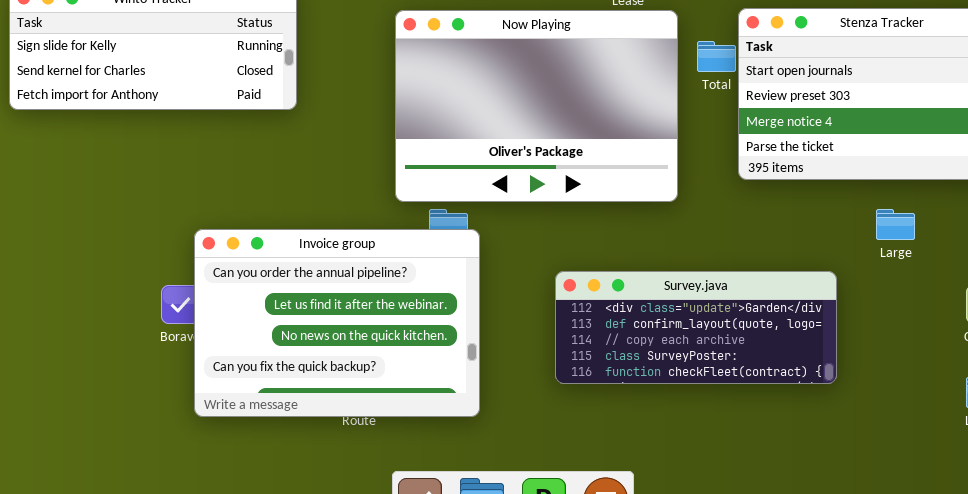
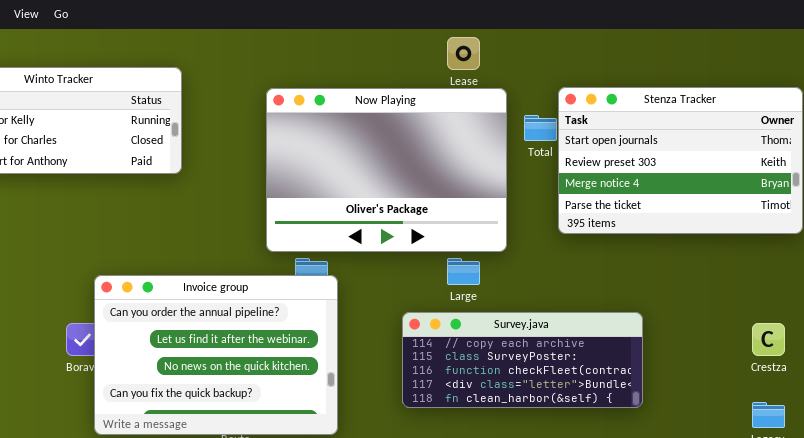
Large: [876,209,915,240] -> [447,258,480,285], moved
Survey.java: [555,271,837,384] -> [402,312,643,408], scrolled down 2 rows

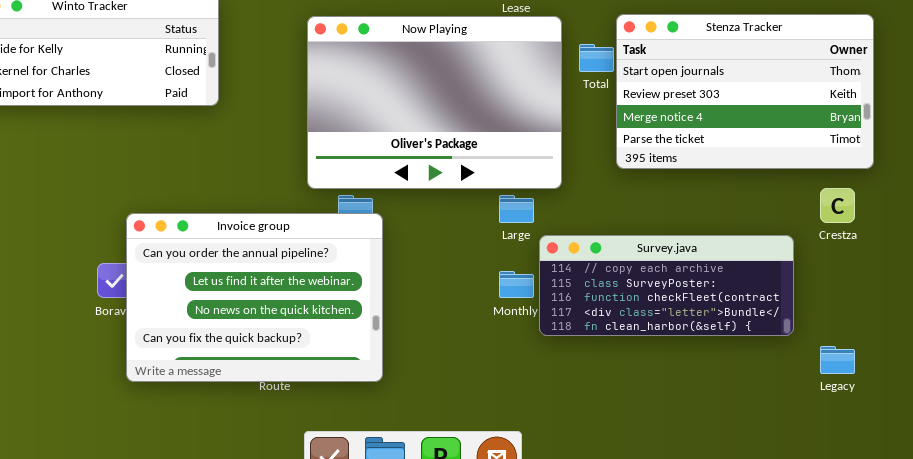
Survey.java: [402,312,643,408] -> [539,235,794,336], moved
Crestza: [752,323,785,356] -> [820,188,855,223], moved

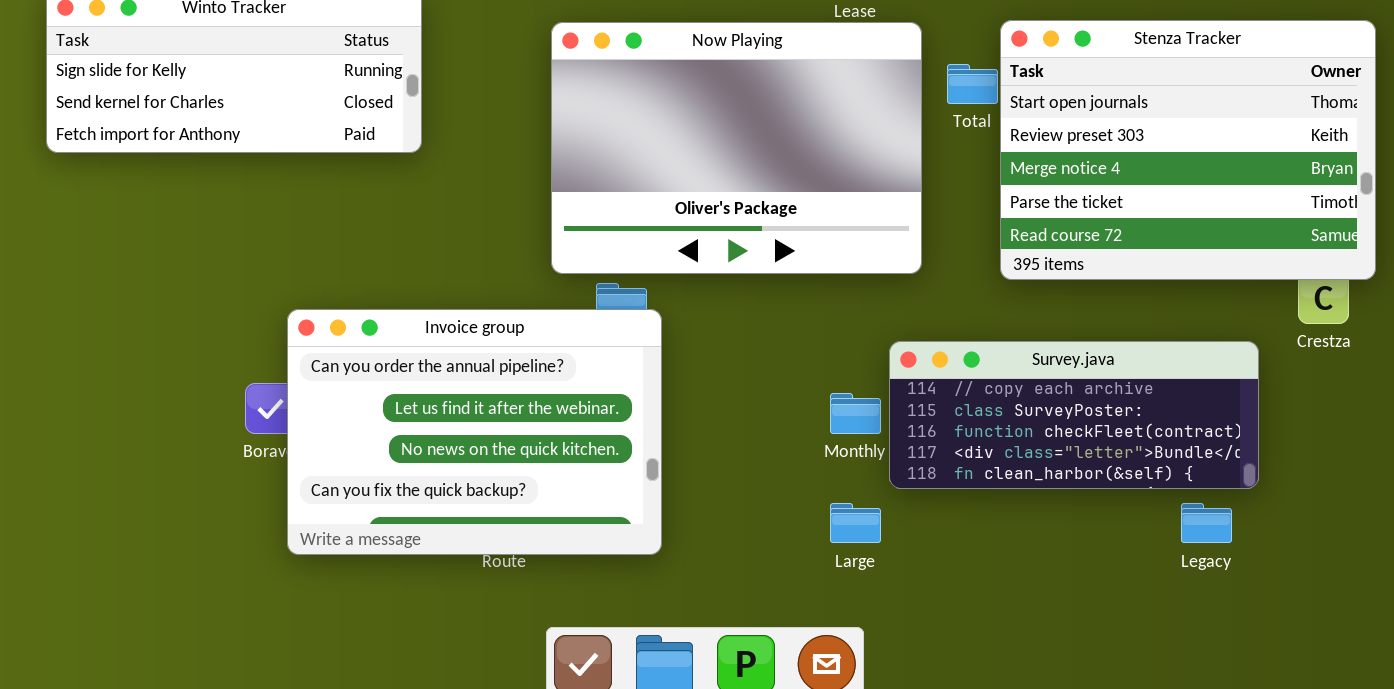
Stenza Tracker: [616,14,874,169] -> [1000,20,1376,280], resized
Large: [499,195,534,223] -> [830,503,881,543], moved
Legacy: [820,346,855,374] -> [1181,503,1232,543], moved

